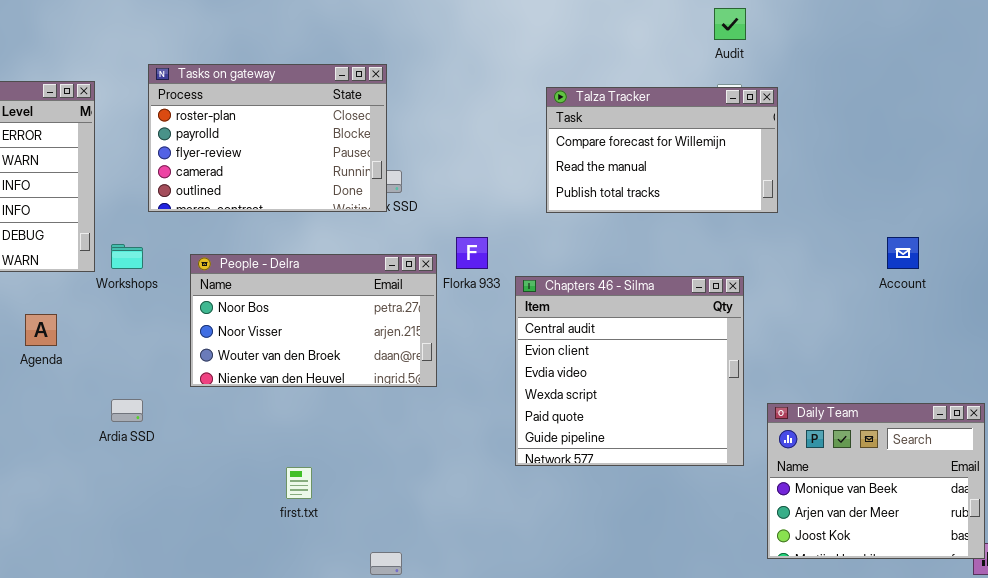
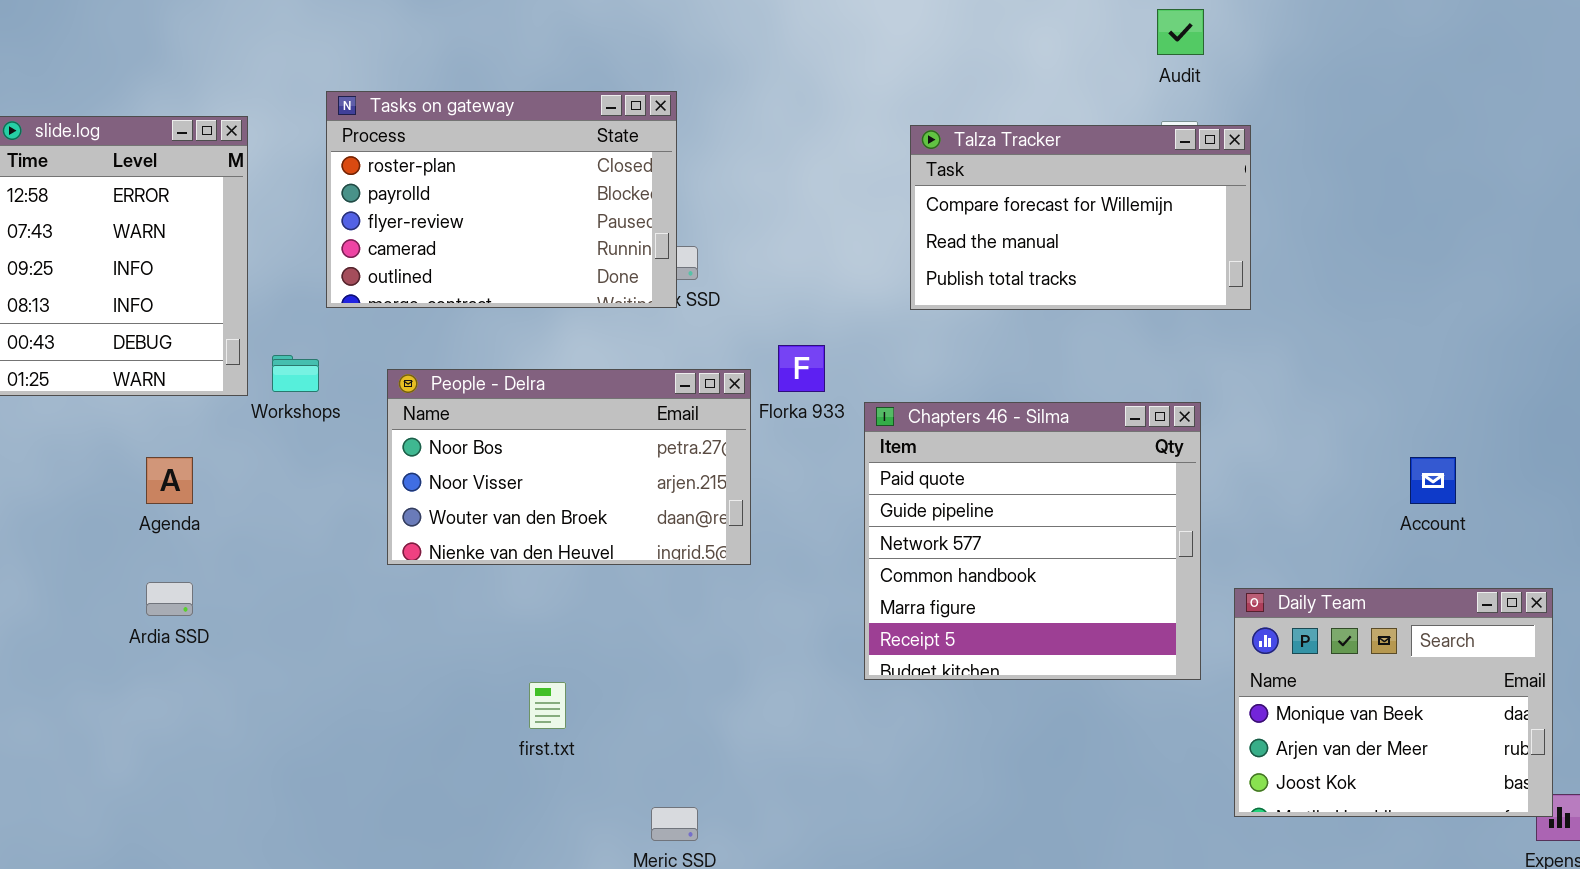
Account: [887,237,919,269] -> [1410,457,1456,504], moved
Chapters 46 - Silma: [515,276,744,466] -> [864,402,1201,680], scrolled down 4 rows
Ardia SSD: [111,399,143,422] -> [146,582,193,616], moved

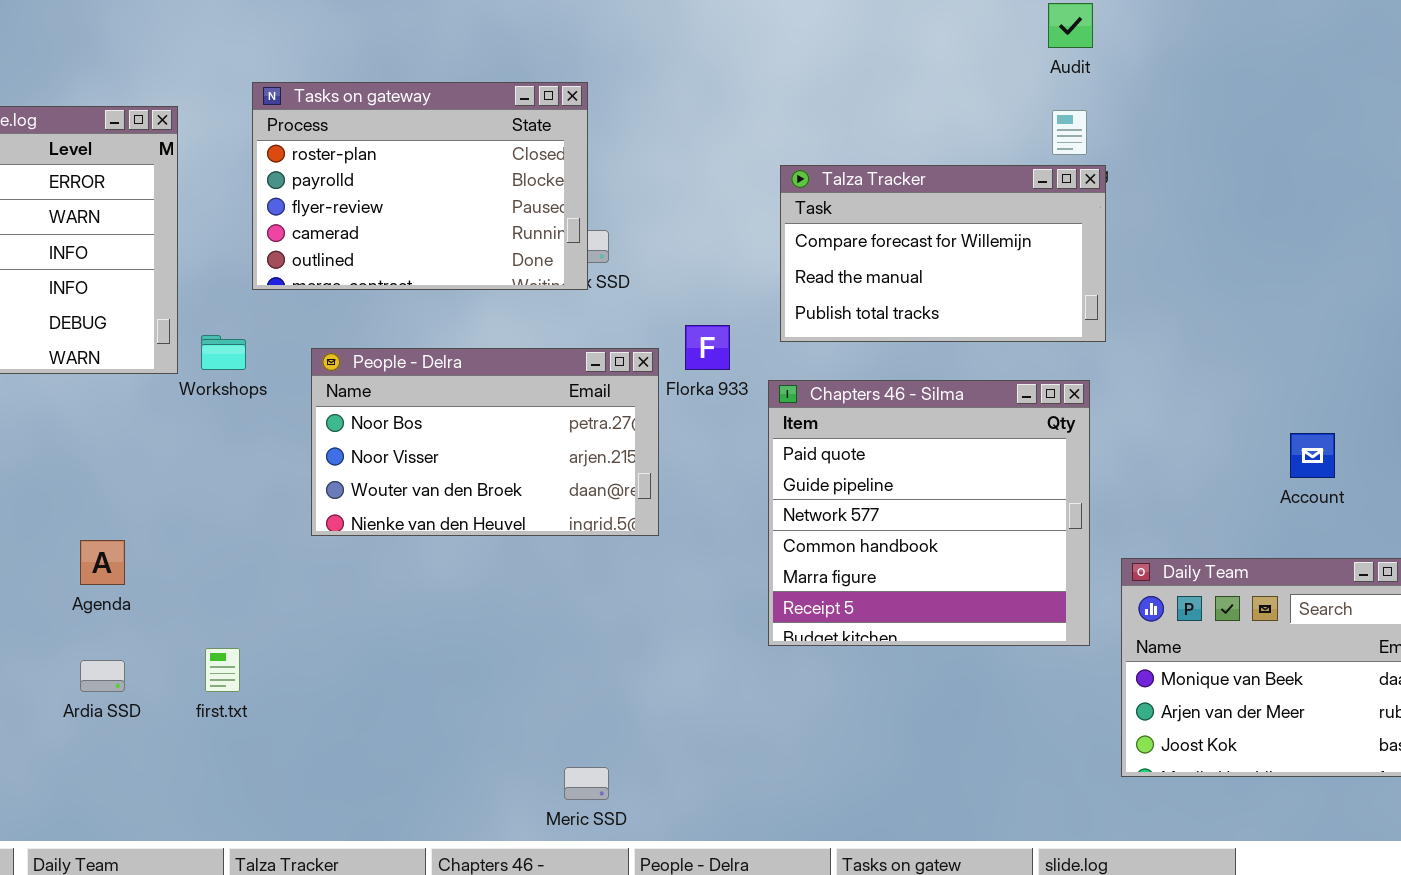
Talza Tracker: [910,125,1251,310] -> [780,165,1106,342], moved
Agenda: [146,457,193,504] -> [80,540,125,585], moved
Ardia SSD: [146,582,193,616] -> [80,660,125,692], moved
first.txt: [529,682,566,729] -> [205,648,240,692], moved

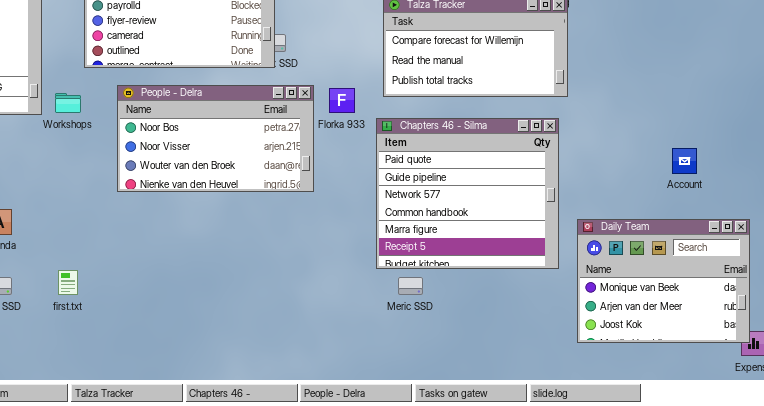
People - Delra: [311,348,659,536] -> [117,85,314,192], moved
Meric SSD: [564,767,609,800] -> [398,277,423,295], moved

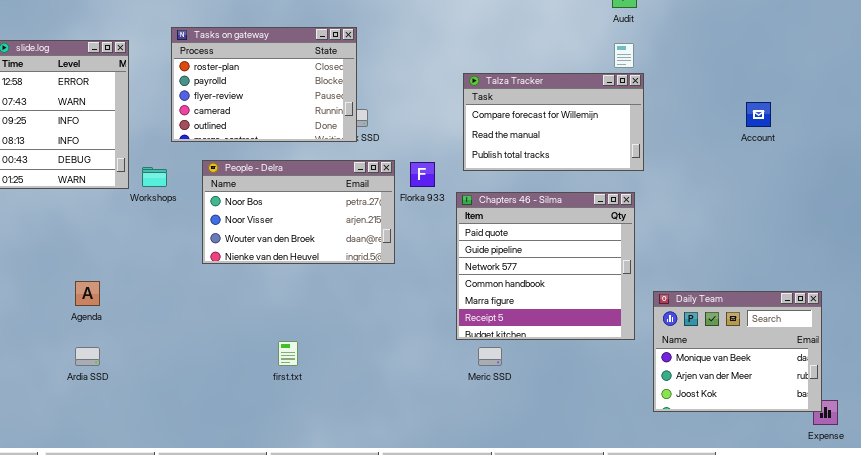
Account: [672,148,697,174] -> [746,102,771,127], moved
first.txt: [58,270,78,295] -> [278,341,298,366], moved

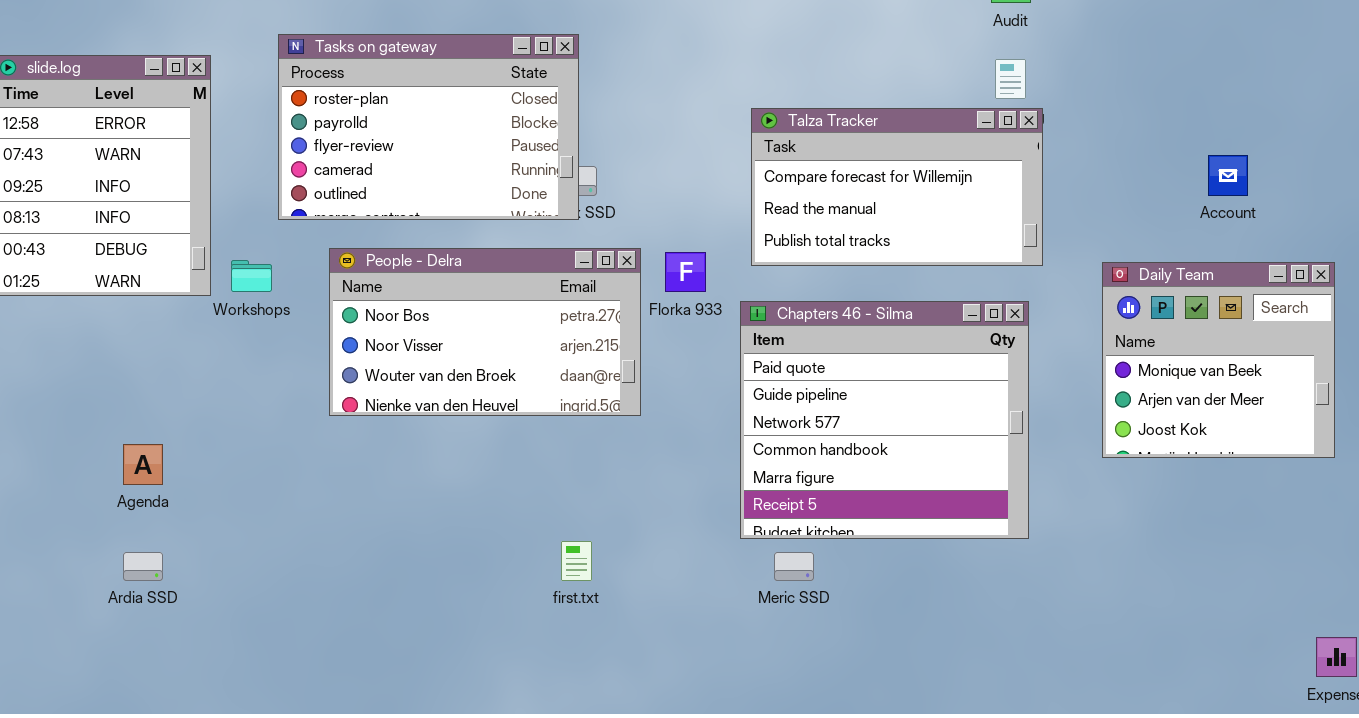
Daily Team: [653,291,822,412] -> [1102,262,1335,458], moved, resized
first.txt: [278,341,298,366] -> [561,541,592,581], moved

